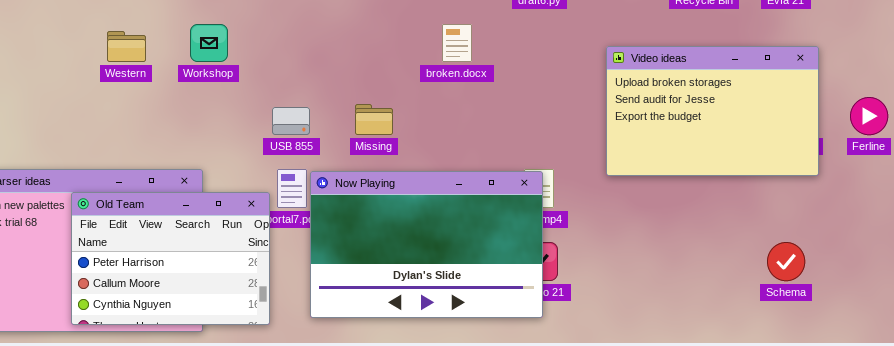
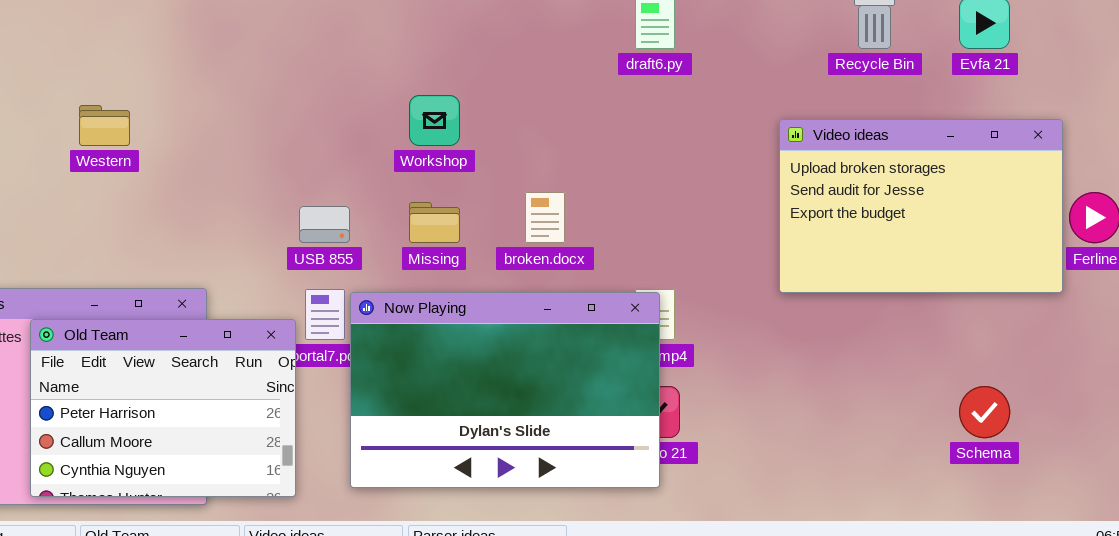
Workshop: [190,24,228,62] -> [409,95,460,146], moved
broken.docx: [442,24,472,62] -> [525,192,565,243], moved
Video ideas: [606,46,819,176] -> [779,119,1063,293], moved

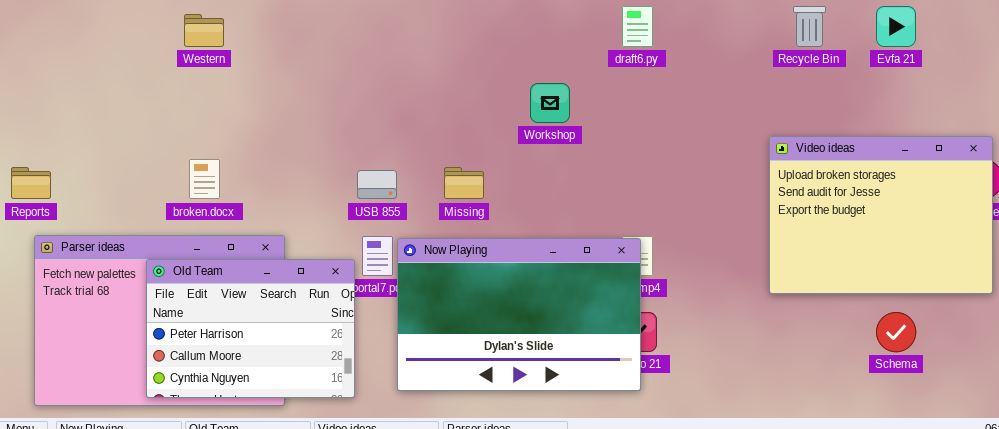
Workshop: [409,95,460,146] -> [530,83,570,123], moved
Western: [79,105,130,146] -> [184,14,224,47], moved
Video ideas: [779,119,1063,293] -> [769,136,993,294], moved, resized
broken.docx: [525,192,565,243] -> [189,159,220,199], moved

